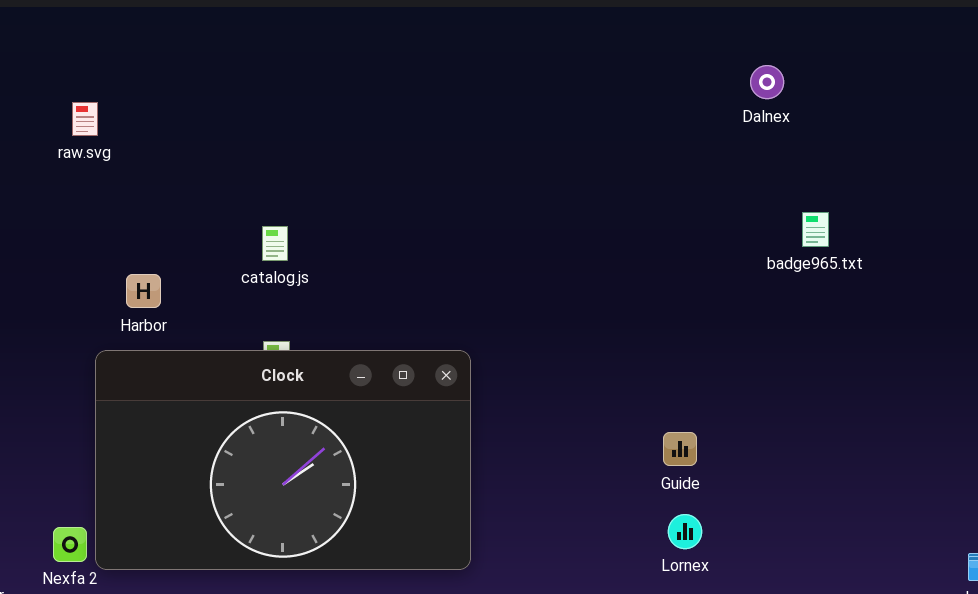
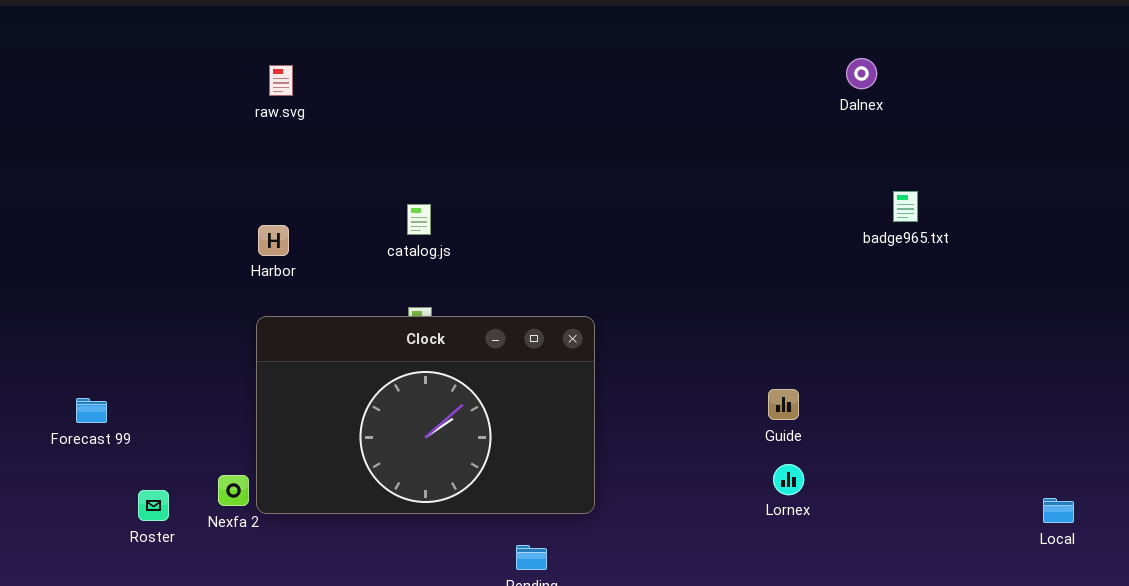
raw.svg: [72,102,98,136] -> [269,65,293,96], moved
Harbor: [126,274,161,308] -> [258,225,289,256], moved

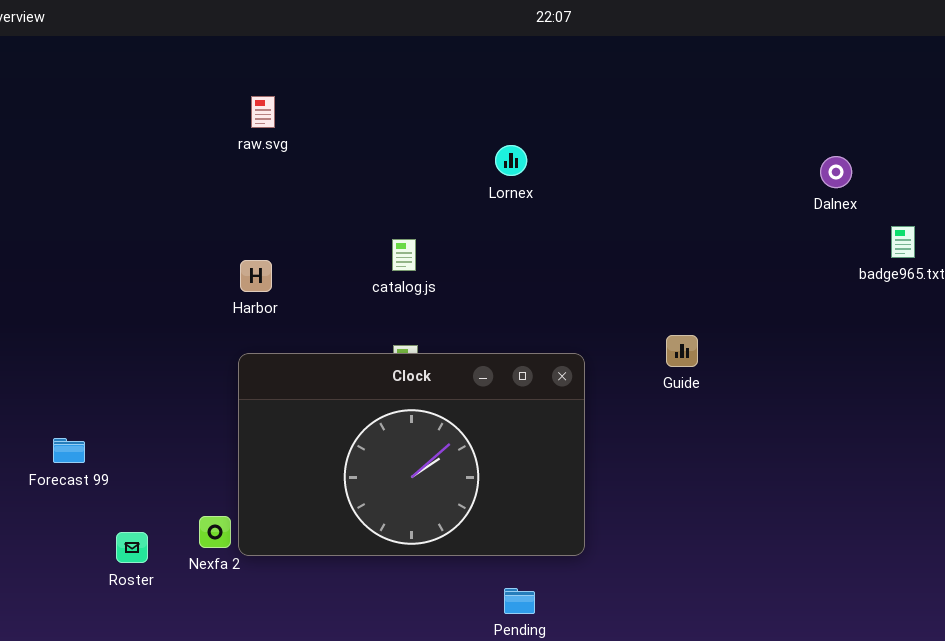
Dalnex: [846,58,877,89] -> [820,156,852,188], moved
Guide: [768,389,799,420] -> [666,335,698,367], moved
Lornex: [773,464,804,495] -> [495,145,527,176], moved

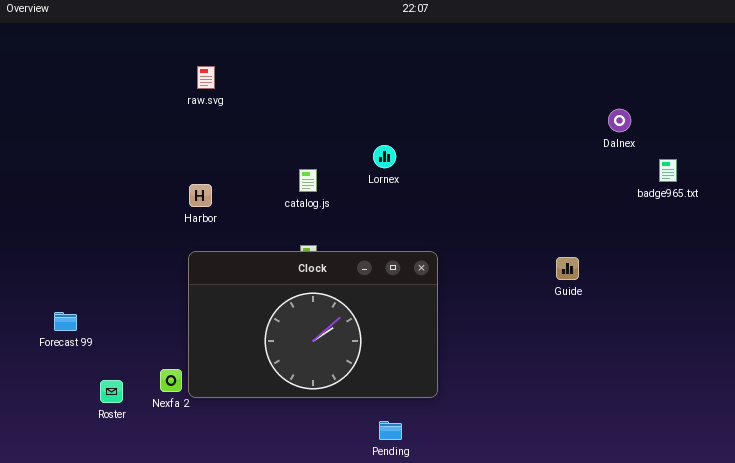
Lornex: [495,145,527,176] -> [373,145,396,168], moved
Guide: [666,335,698,367] -> [556,257,579,280], moved

